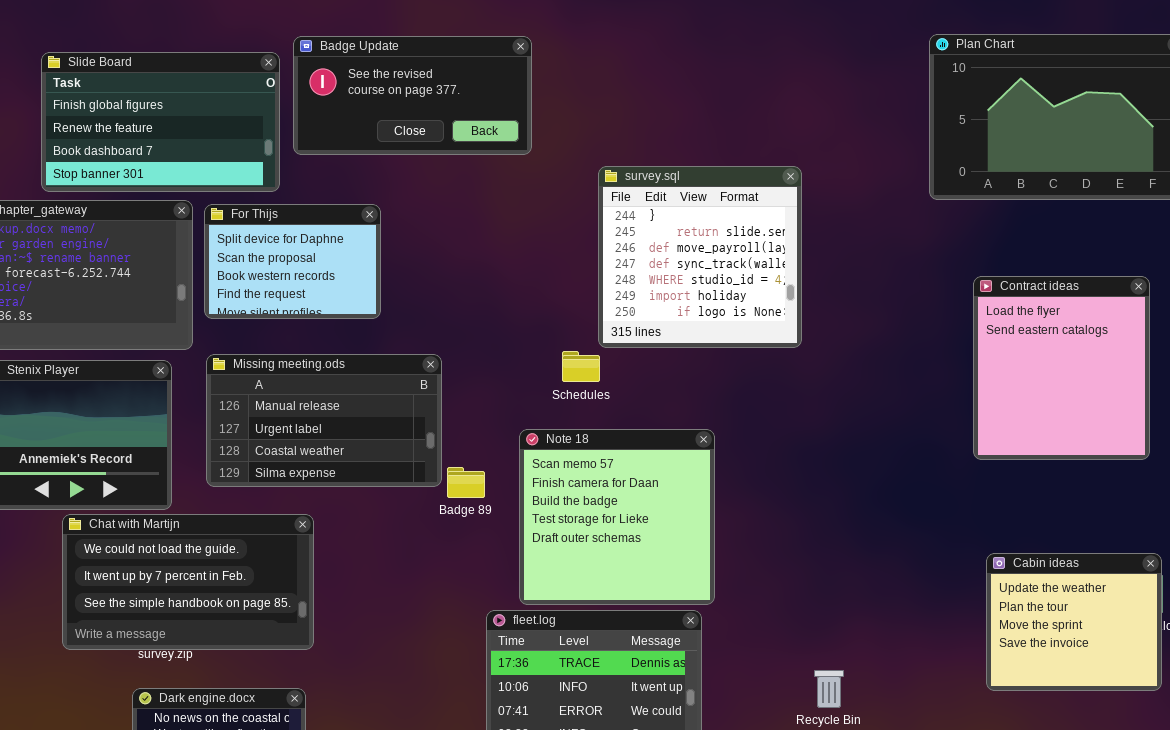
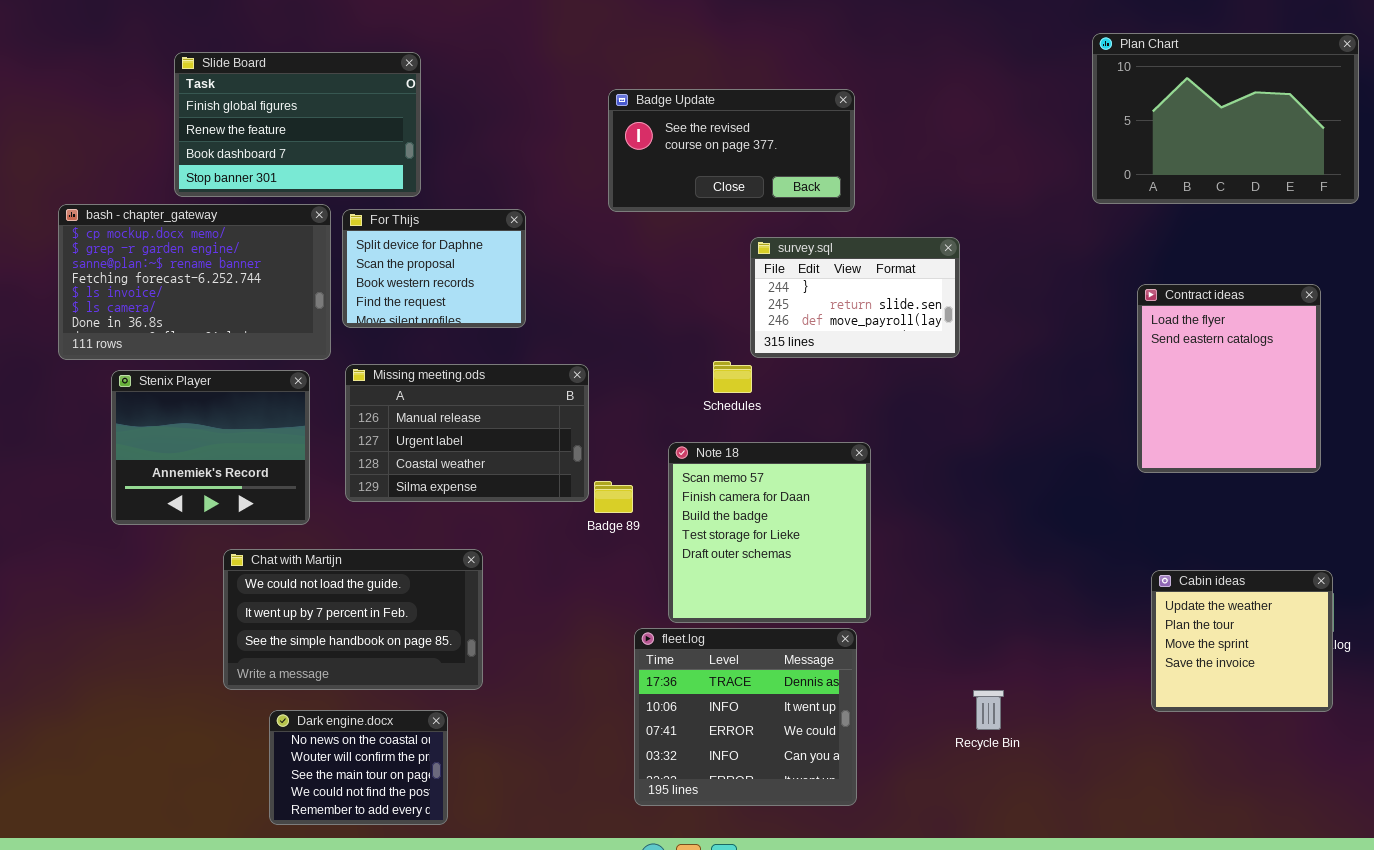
Badge Update: [293,36,532,155] -> [608,89,855,212], moved
survey.sql: [598,166,802,348] -> [750,237,960,358], resized
Chat with Martijn: [62,514,314,650] -> [223,549,483,690], moved

